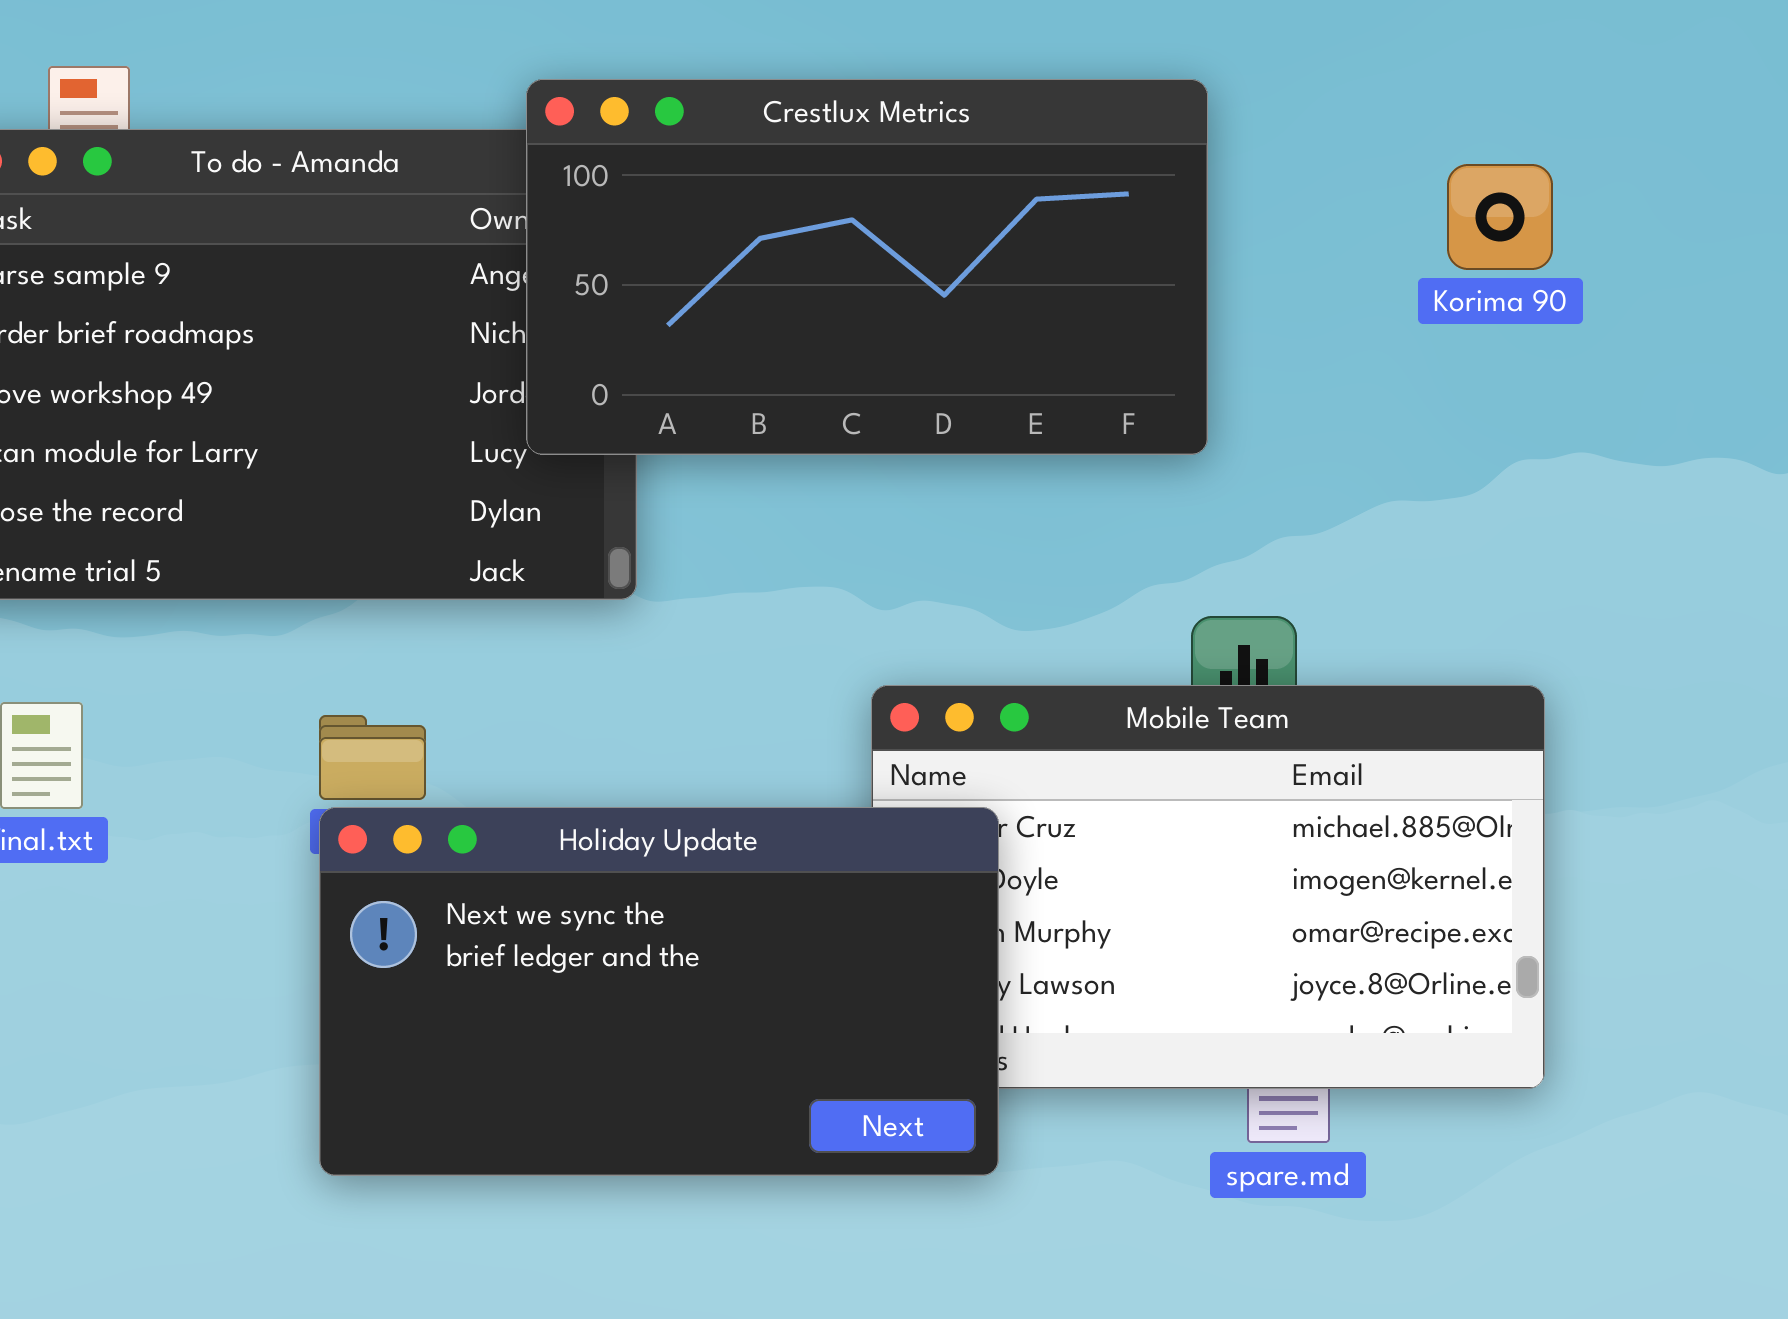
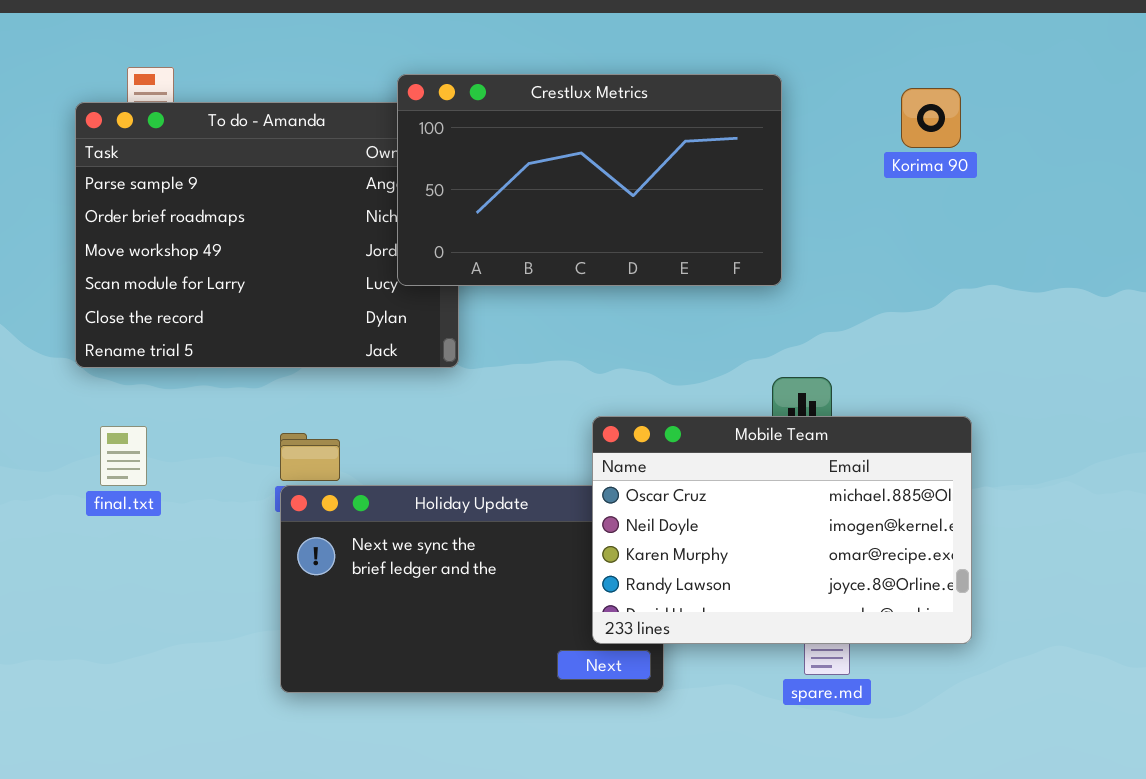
Korima 90: [1447,164,1553,270] -> [901,88,961,148], moved
Mobile Team: [871,685,1545,1089] -> [592,416,972,644], raised

